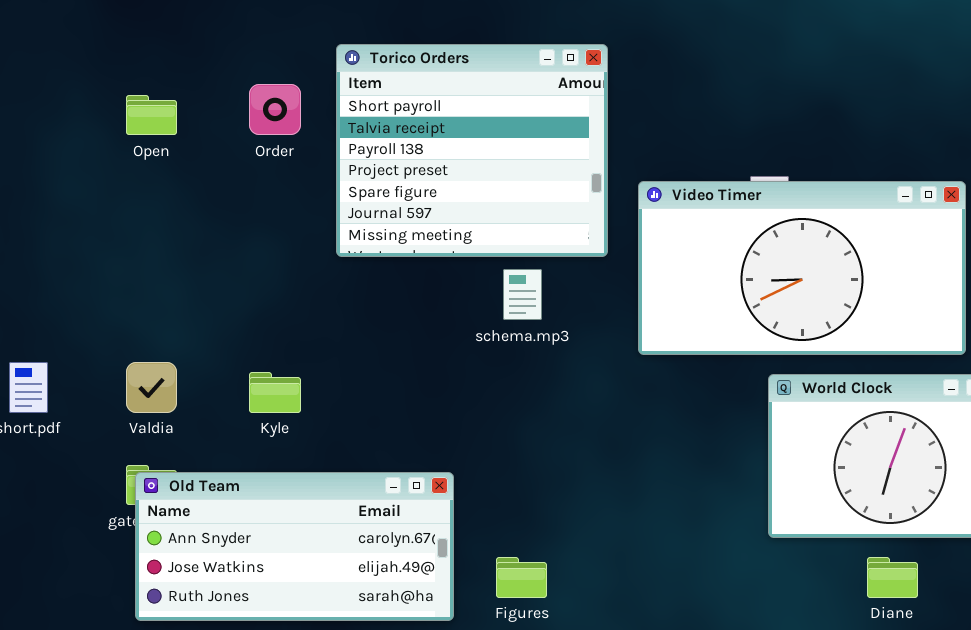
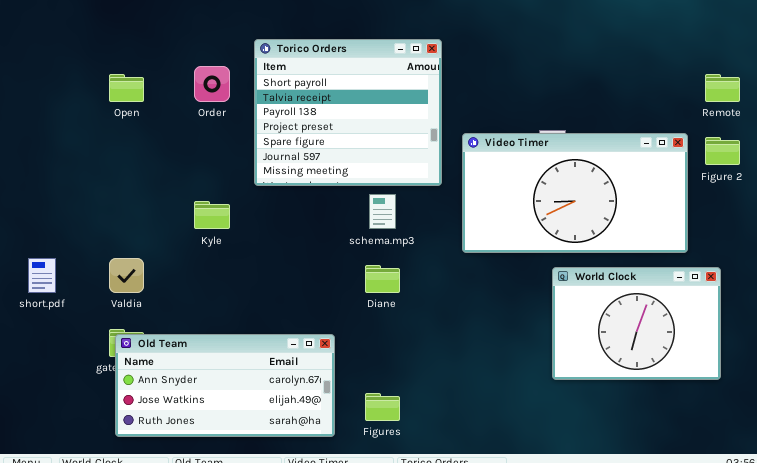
Kyle: [249,372,301,413] -> [194,201,230,229], moved
Diane: [867,557,918,598] -> [365,265,400,293], moved

